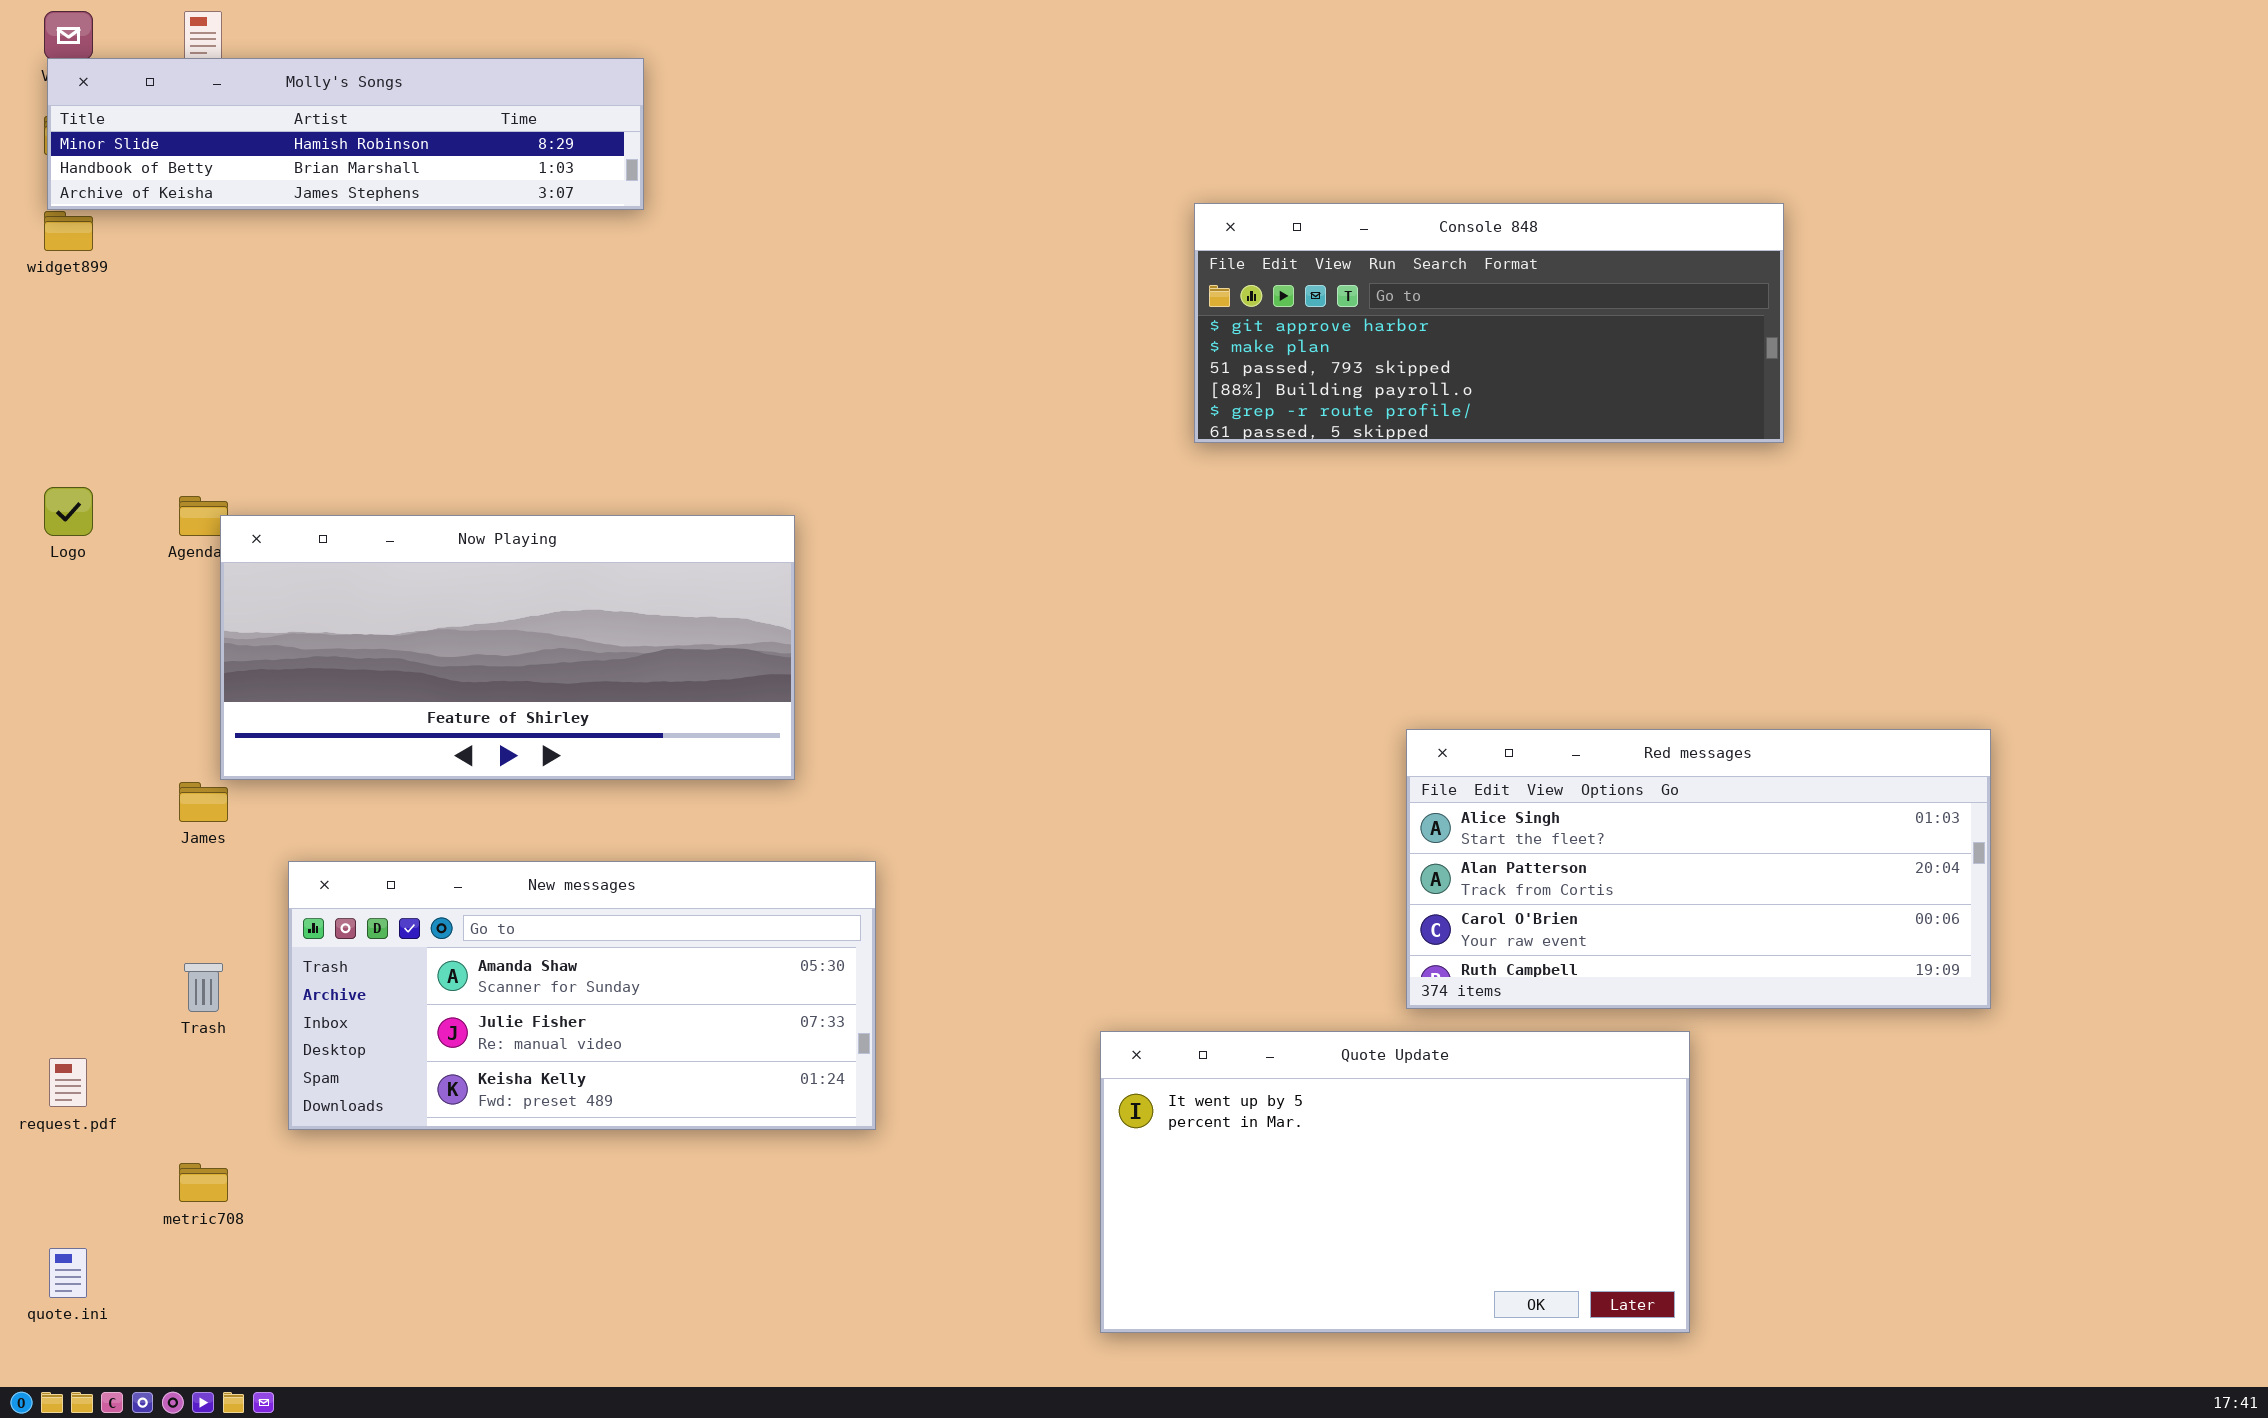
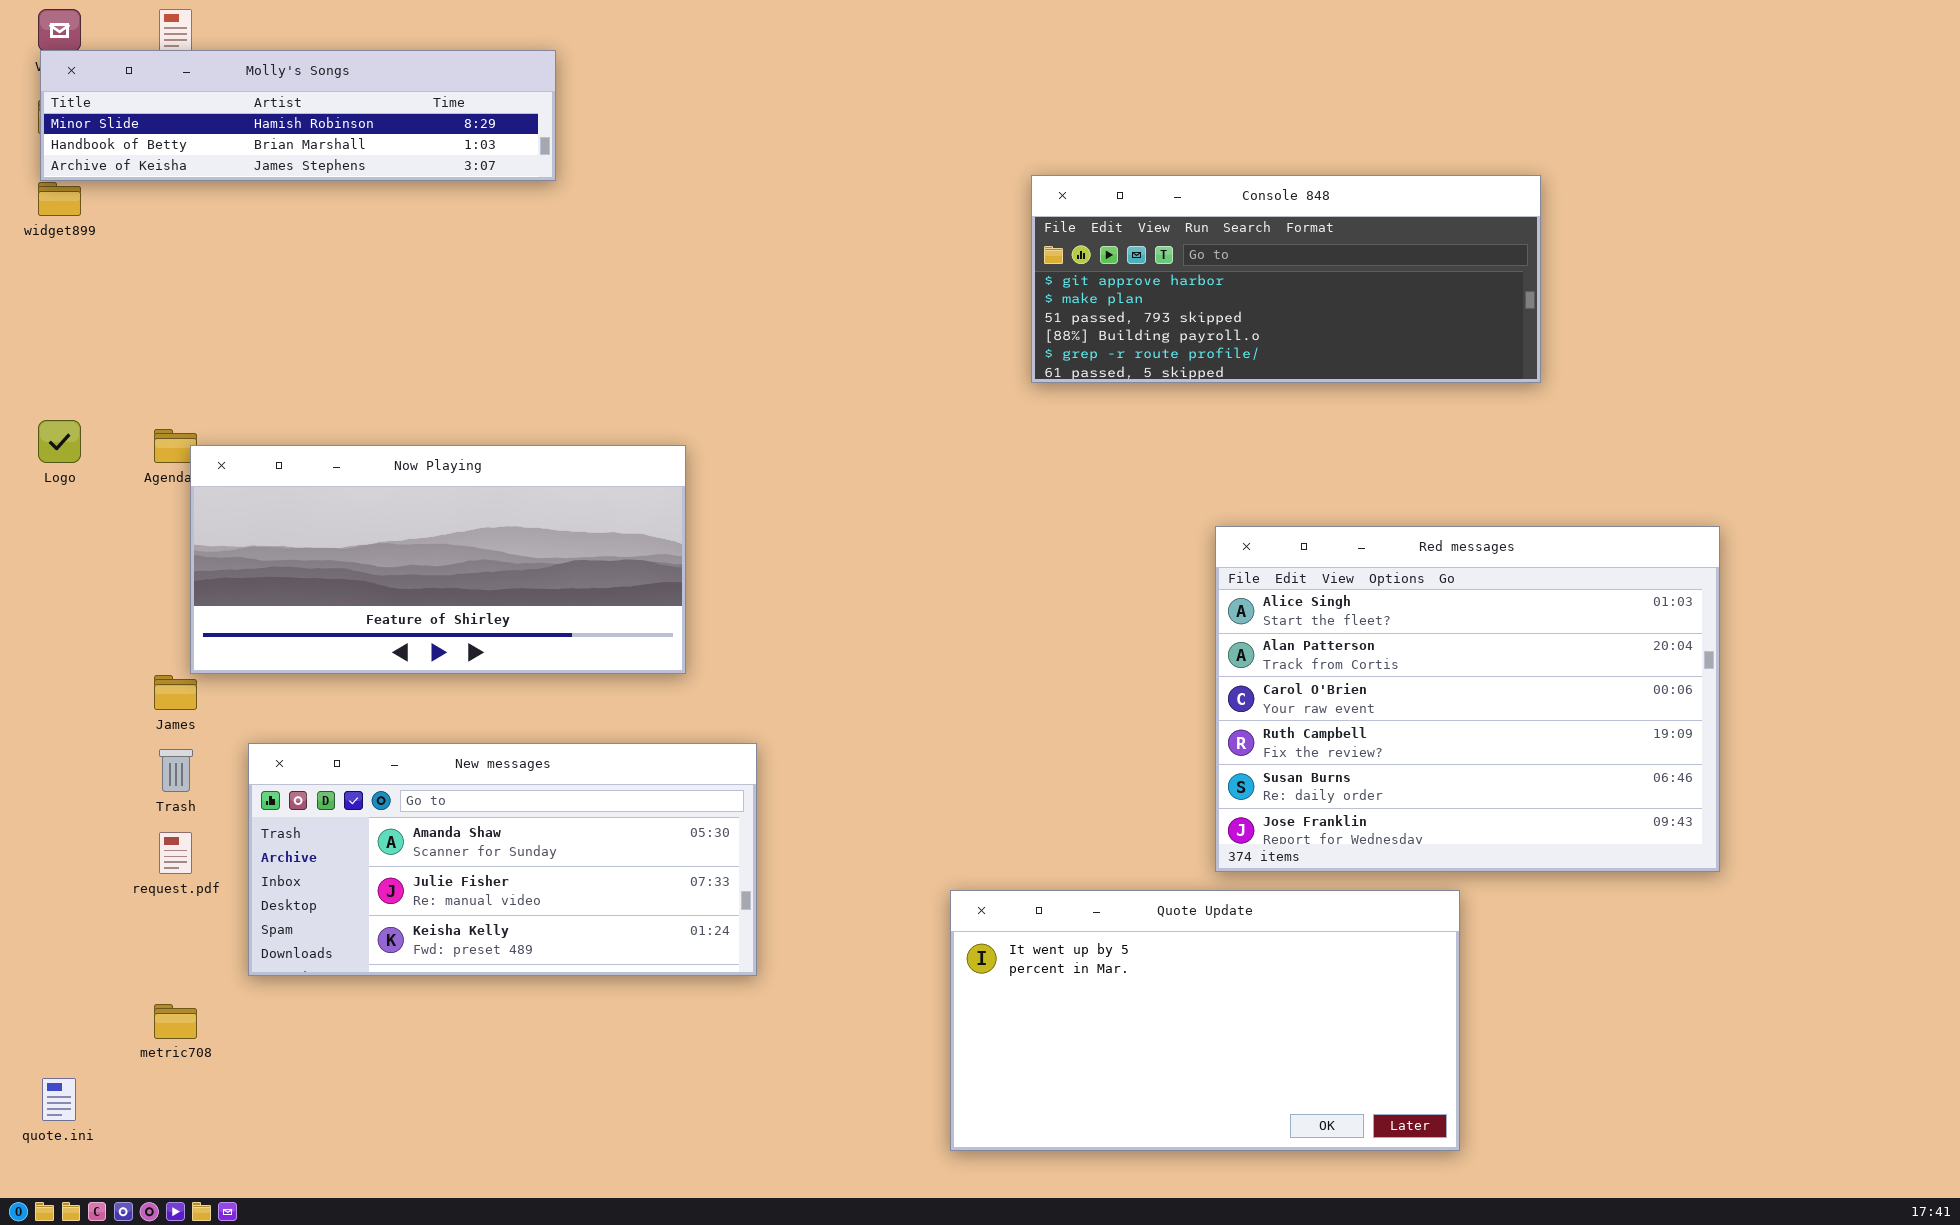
Red messages: [1406,729,1991,1009] -> [1215,526,1720,872], resized
Trash: [184,963,223,1012] -> [159,749,193,792], moved
request.pdf: [49,1058,87,1107] -> [159,832,192,874], moved

